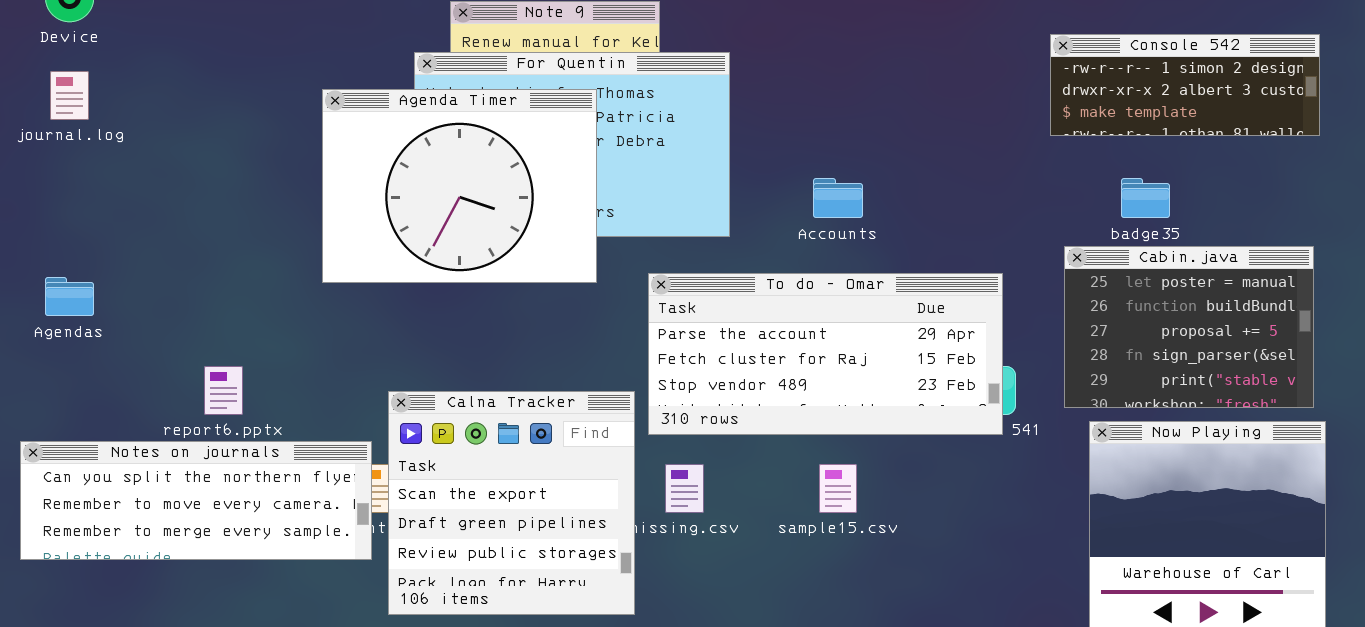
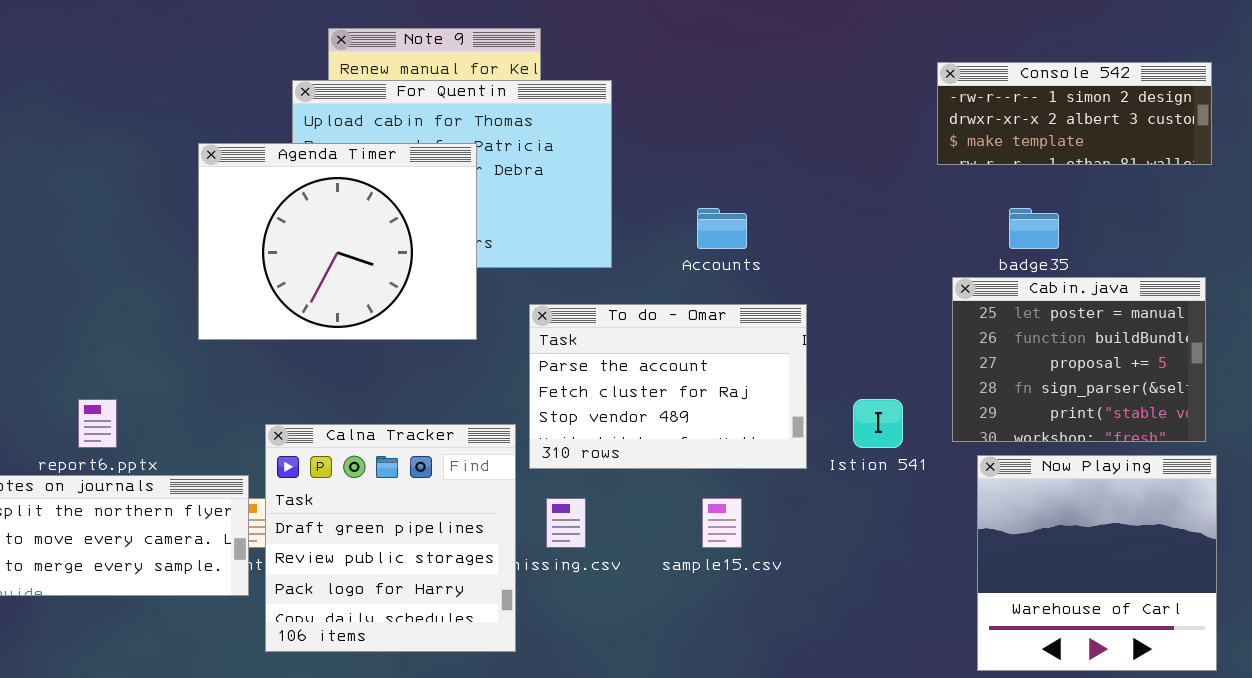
Agenda Timer: [322,89,597,283] -> [198,143,477,340], moved
To do - Omar: [648,273,1003,435] -> [529,304,807,469], resized
Calna Tracker: [388,391,635,615] -> [265,424,516,652], scrolled down 1 row

